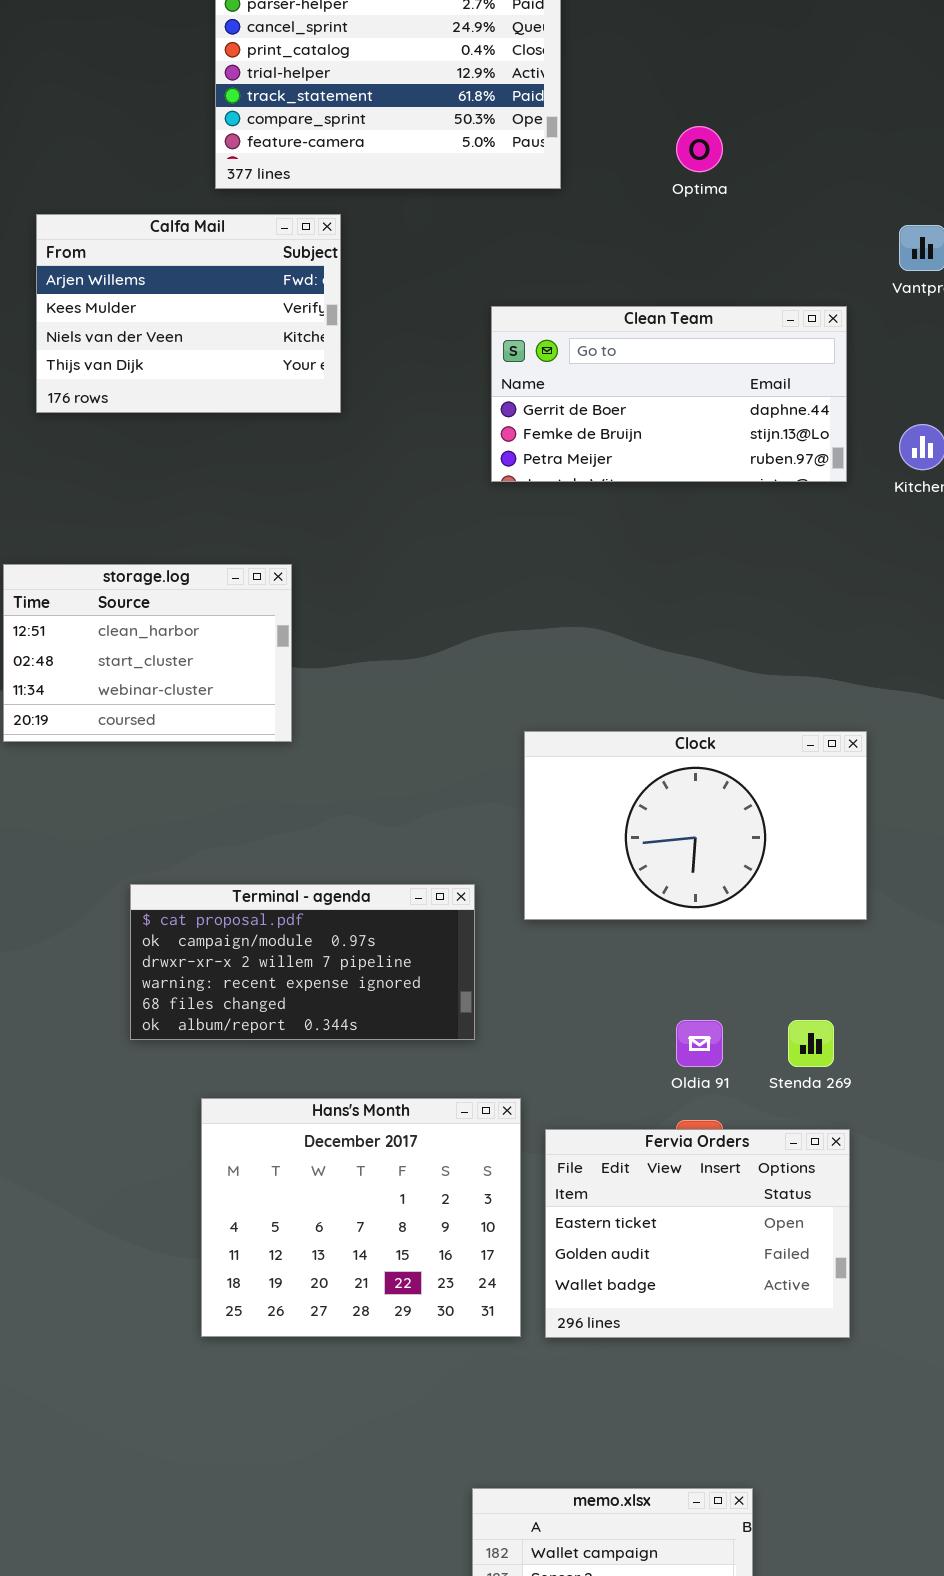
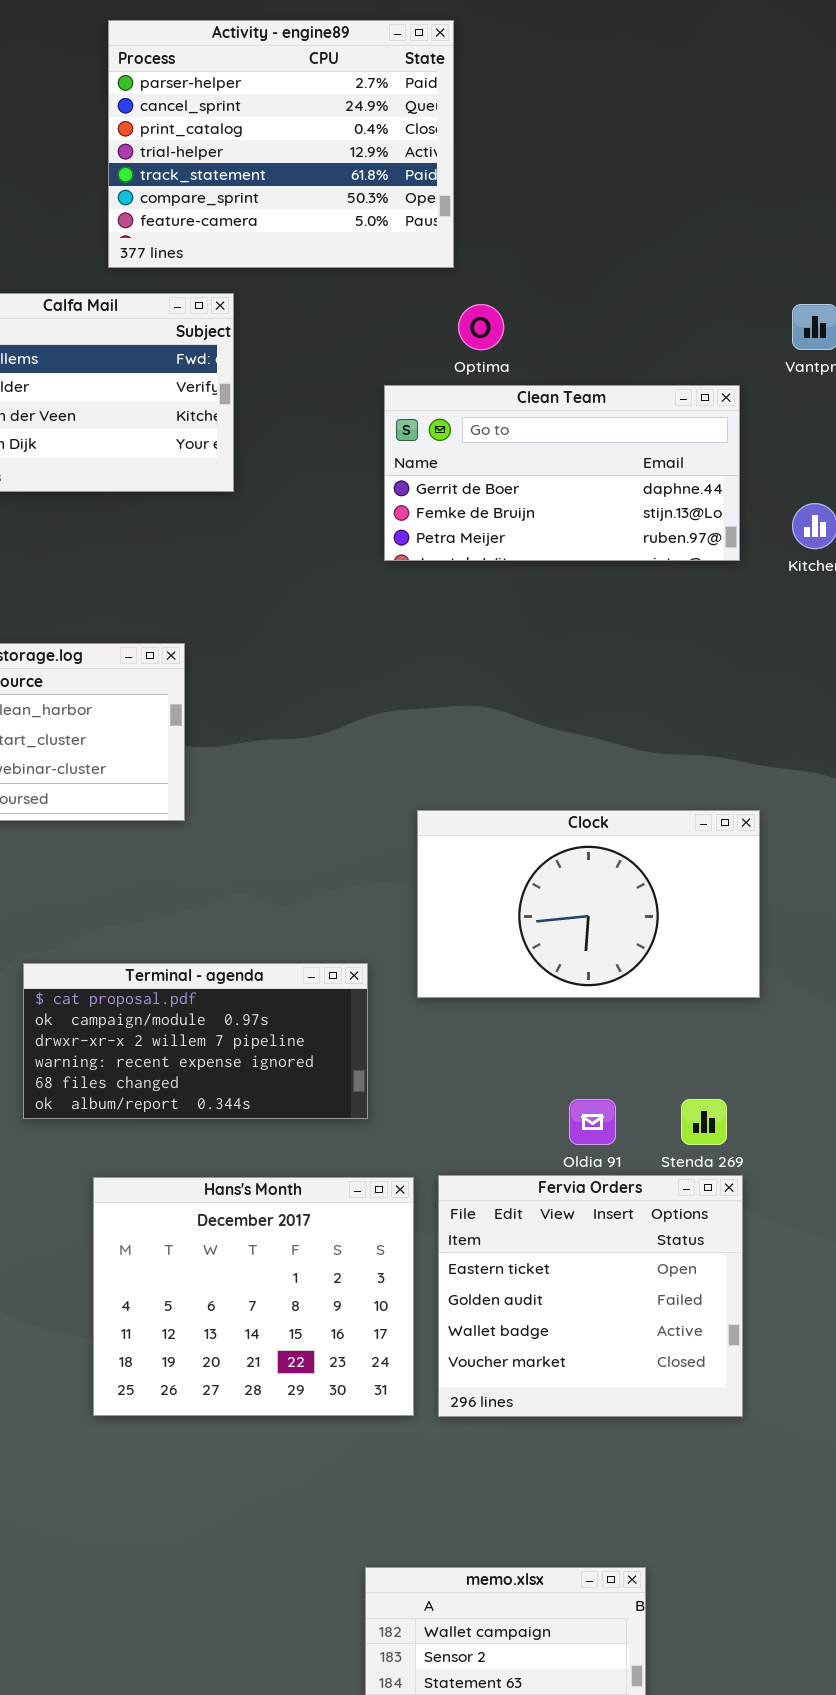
Optima: [676,126,723,172] -> [458,304,504,350], moved
Fervia Orders: [545,1129,850,1338] -> [438,1175,743,1417], resized

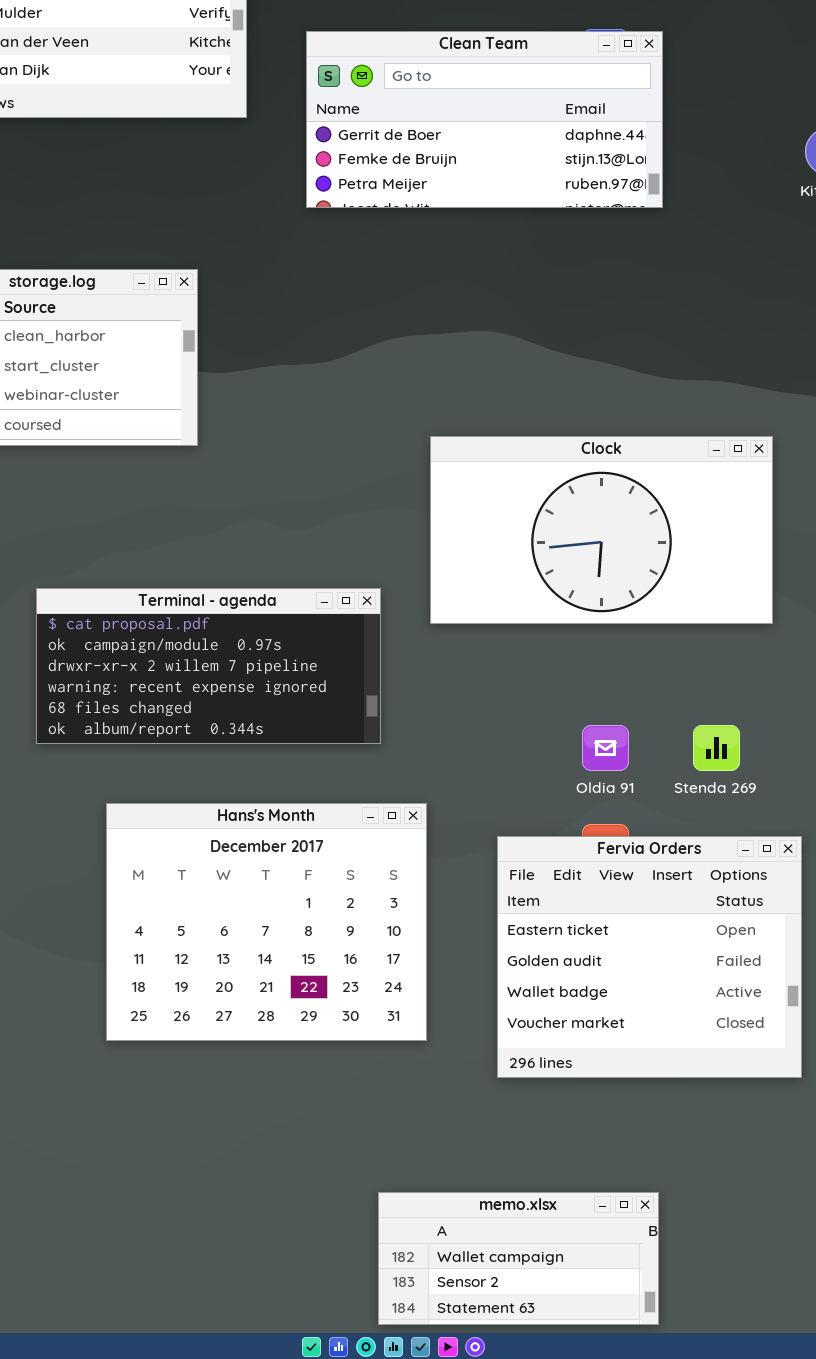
Clean Team: [384,385,740,561] -> [306,31,663,208], moved
Fervia Orders: [438,1175,743,1417] -> [497,836,802,1078], moved

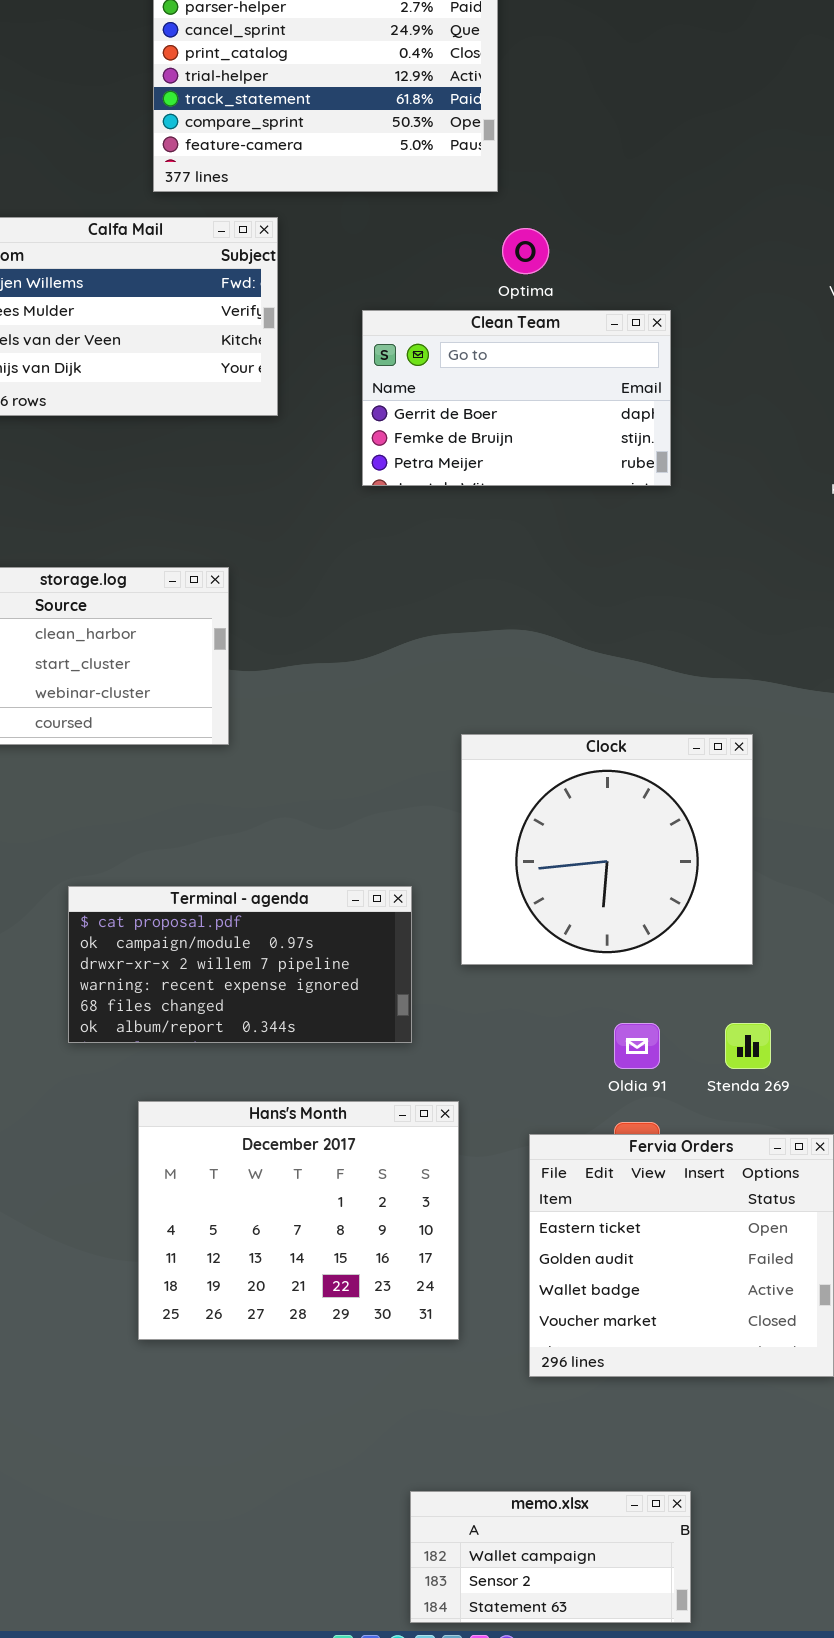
Clean Team: [306,31,663,208] -> [362,310,671,486], moved, resized
Clock: [430,436,773,624] -> [461,734,753,965], resized

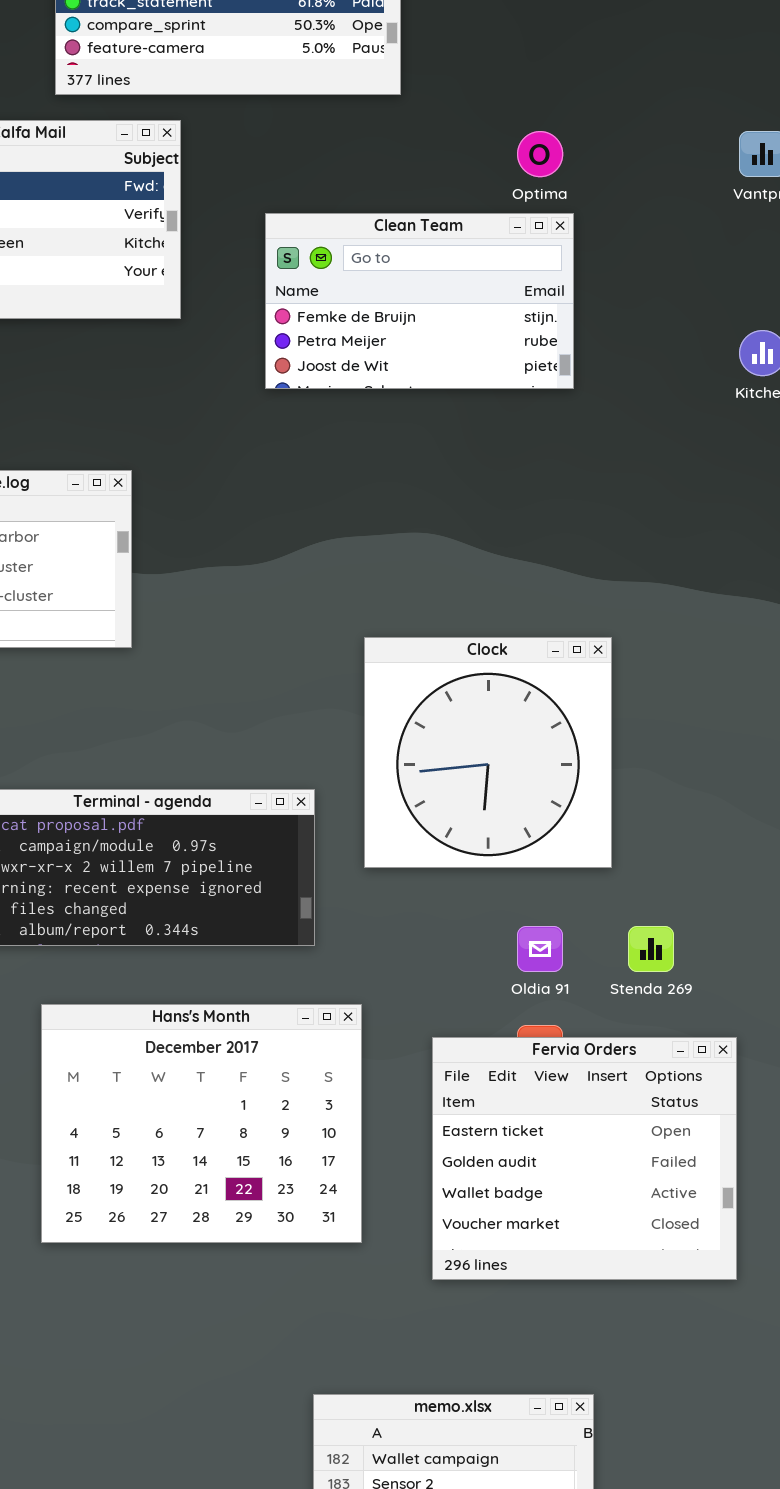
Optima: [502,228,549,274] -> [517,131,563,177], moved
Clean Team: [362,310,671,486] -> [265,213,574,389], scrolled down 1 row
Clock: [461,734,753,965] -> [364,637,612,868], resized

